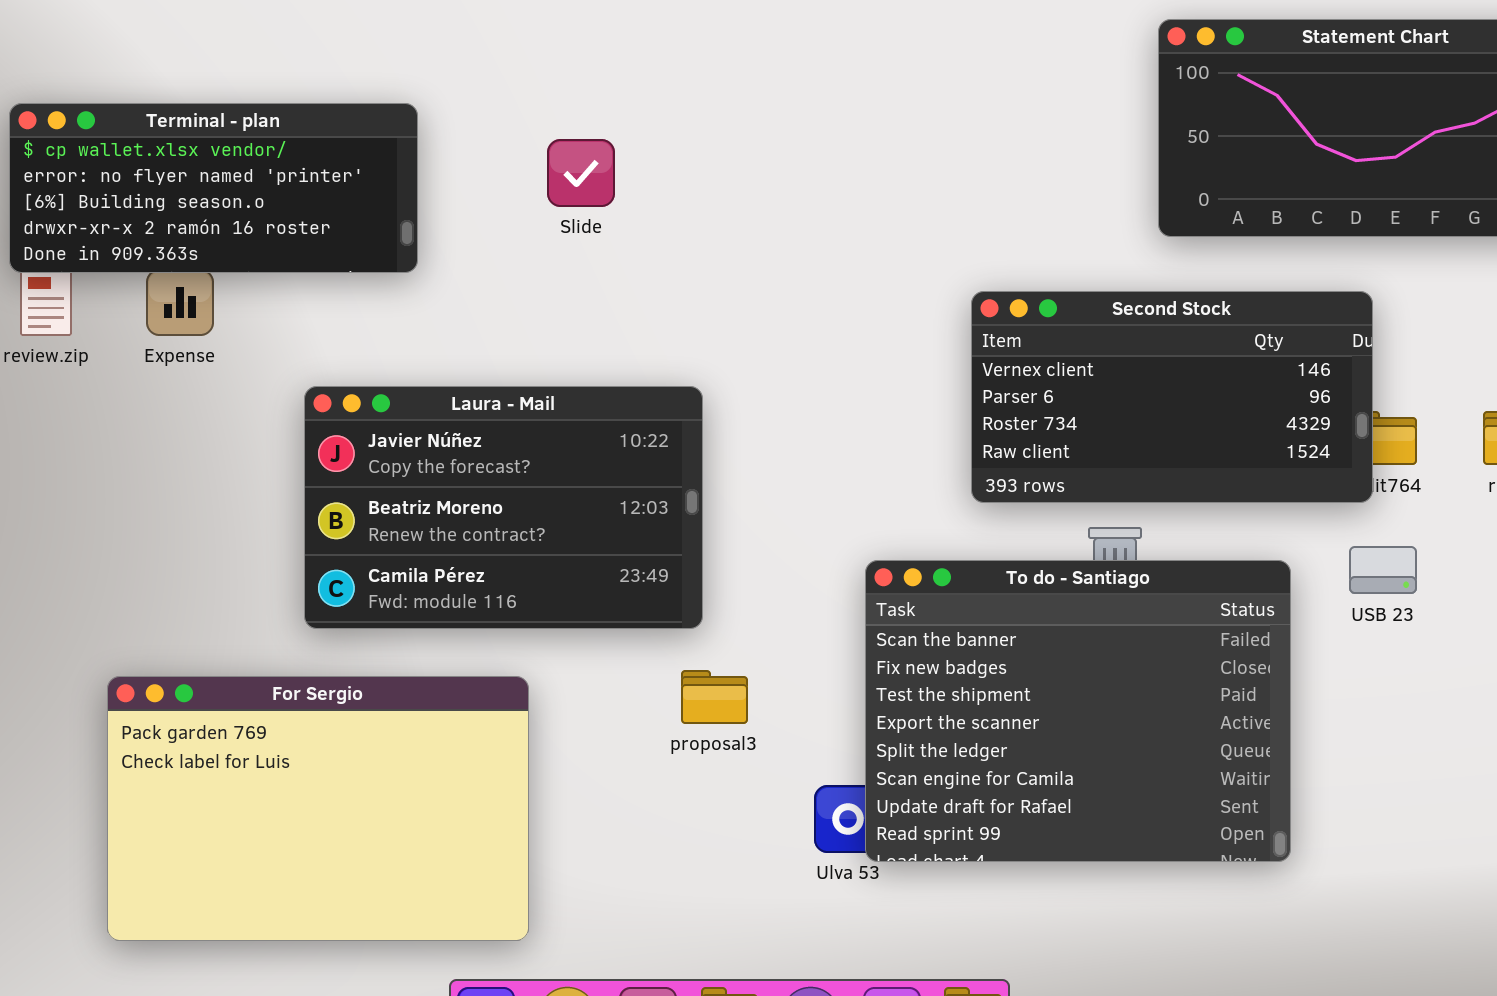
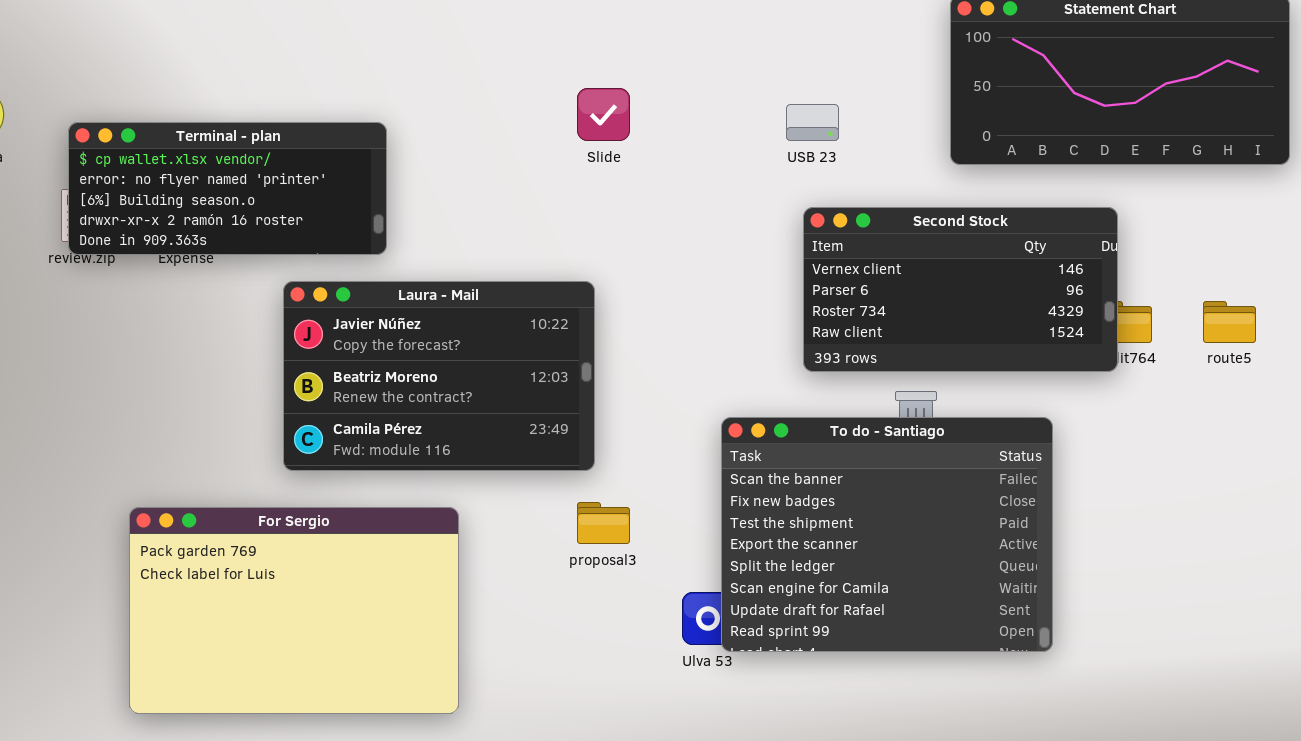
Terminal - plan: [9,103,418,273] -> [68,122,387,255], moved
Slide: [547,139,615,207] -> [577,88,630,141], moved
USB 23: [1349,546,1417,594] -> [786,104,839,141], moved

